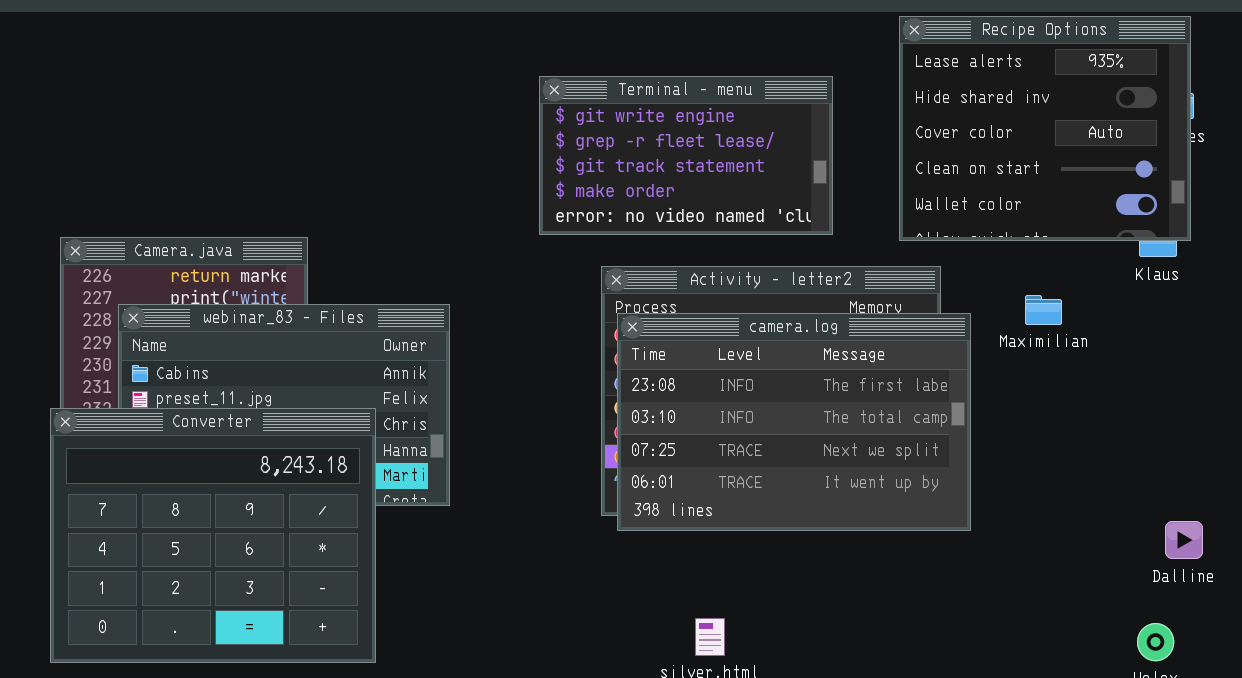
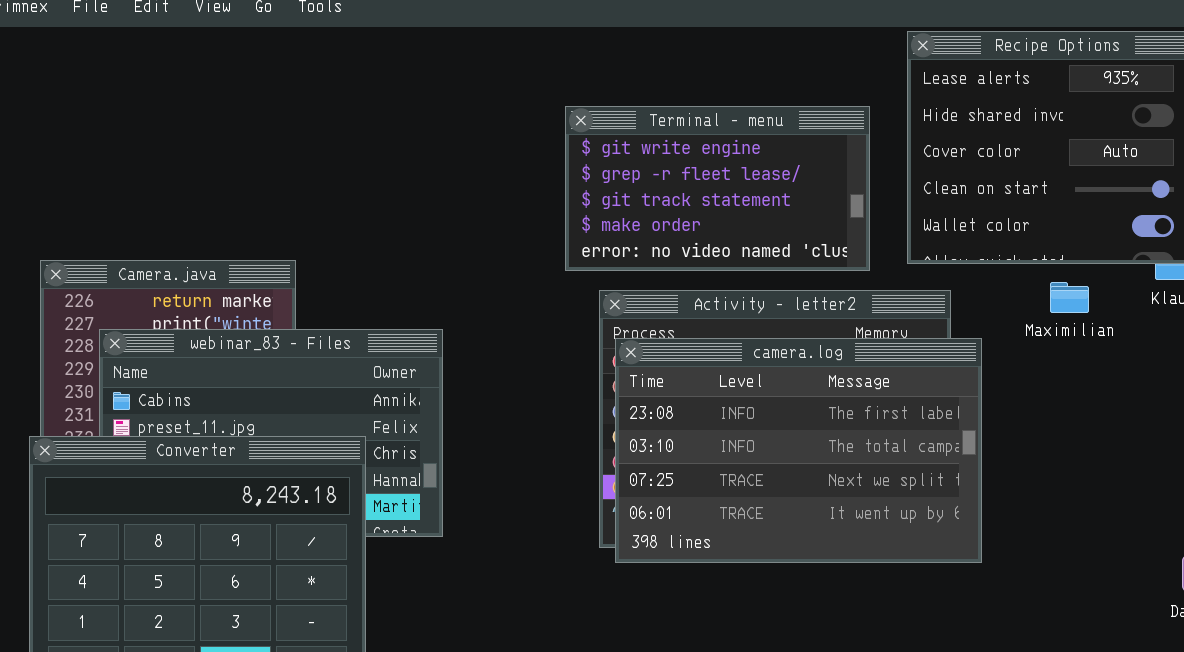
Terminal - menu: [539,76,833,235] -> [565,106,870,271], moved
Maximilian: [1025,295,1062,325] -> [1050,282,1089,313], moved

